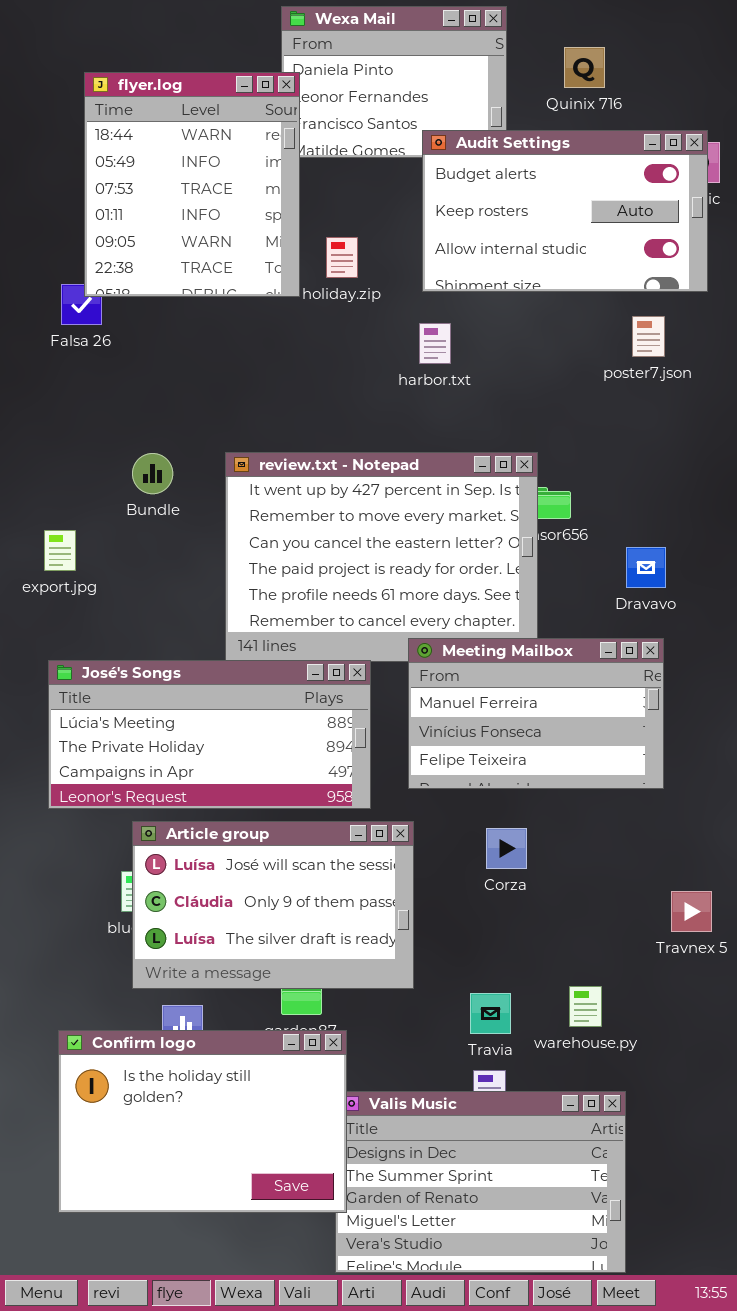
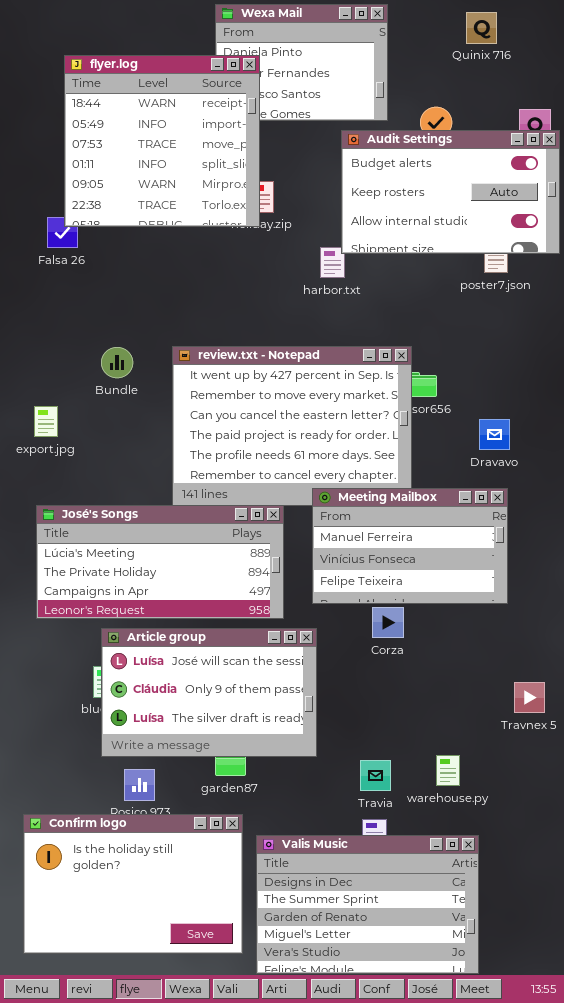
Quinix 716: [564,47,605,88] -> [466,12,497,44], moved
flyer.log: [84,72,300,297] -> [64,55,260,227], resized
Audit Settings: [422,130,708,292] -> [341,130,560,254], moved
Corza: [486,828,527,869] -> [372,607,404,638], moved
Confirm logo: [58,1030,347,1213] -> [23,814,243,954], moved

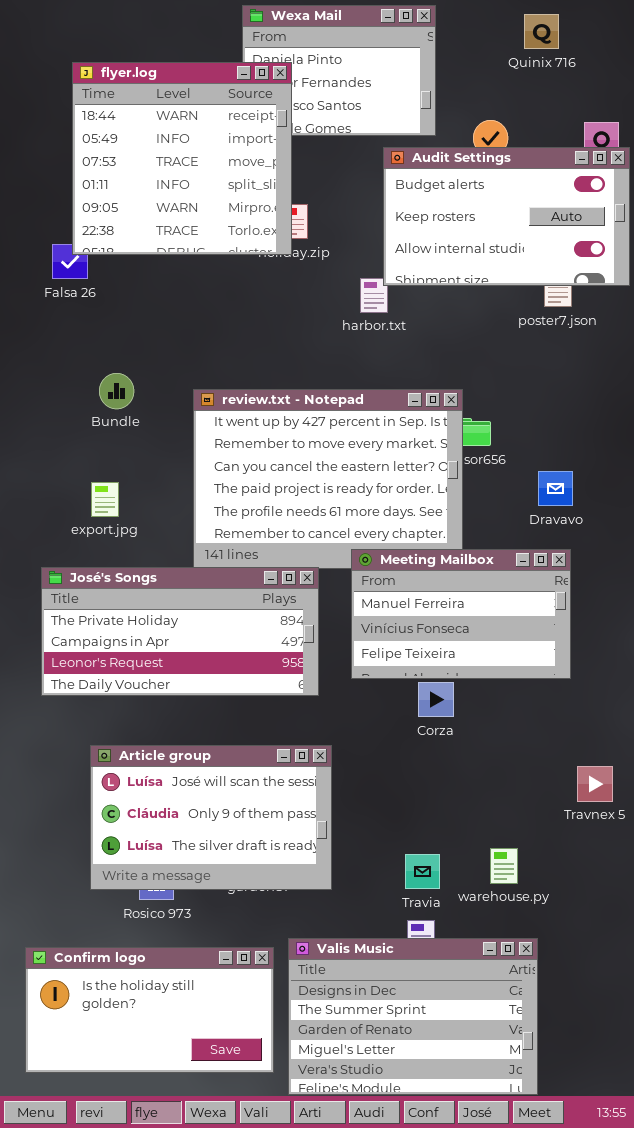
Bundle: [101,347,133,378] -> [99,373,134,409], moved
export.jpg: [34,406,58,437] -> [91,482,119,517], moved
José's Songs: [36,505,284,619] -> [41,567,319,696], scrolled down 1 row
Article group: [101,628,317,757] -> [90,745,332,890], moved
Confirm logo: [23,814,243,954] -> [25,947,274,1073], resized

